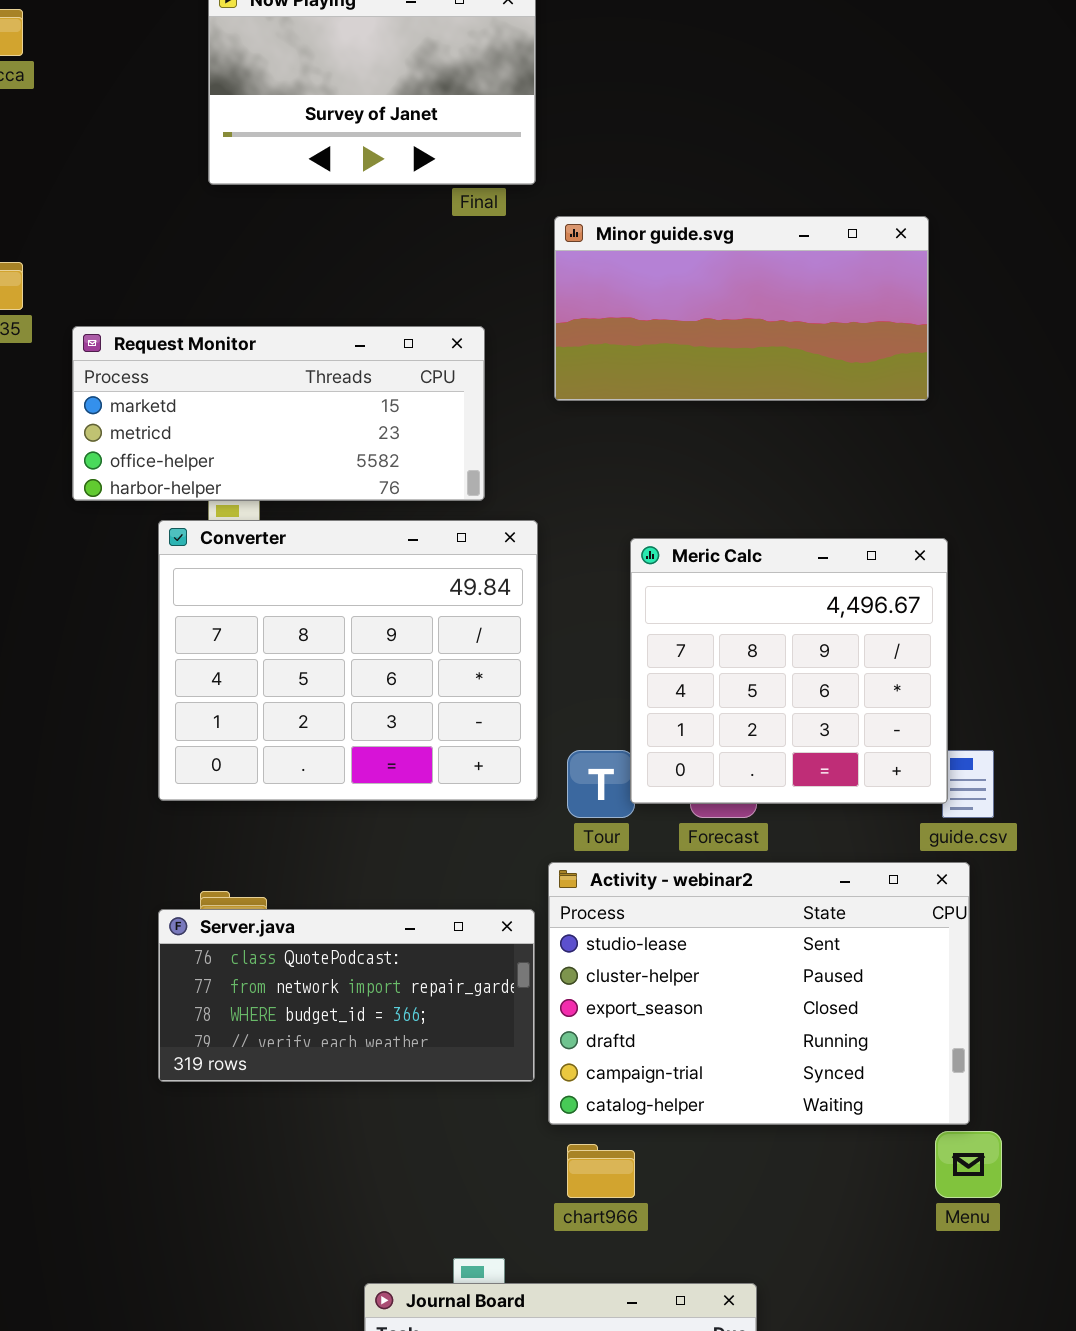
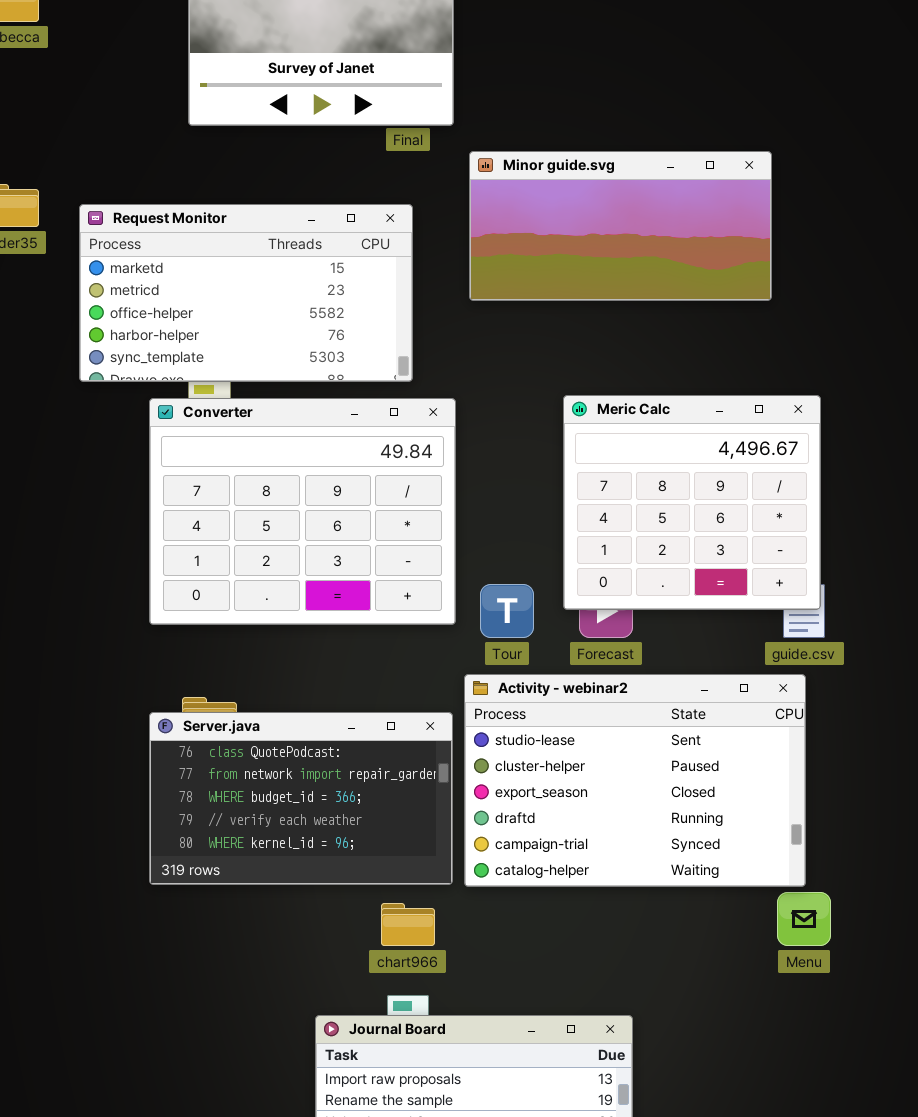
Request Monitor: [72,326,485,501] -> [79,204,413,382], resized
Meric Calc: [630,538,948,804] -> [563,395,821,610], moved
Server.java: [158,909,535,1082] -> [149,712,453,885], resized
chart966: [567,1144,635,1198] -> [381,903,435,946], moved

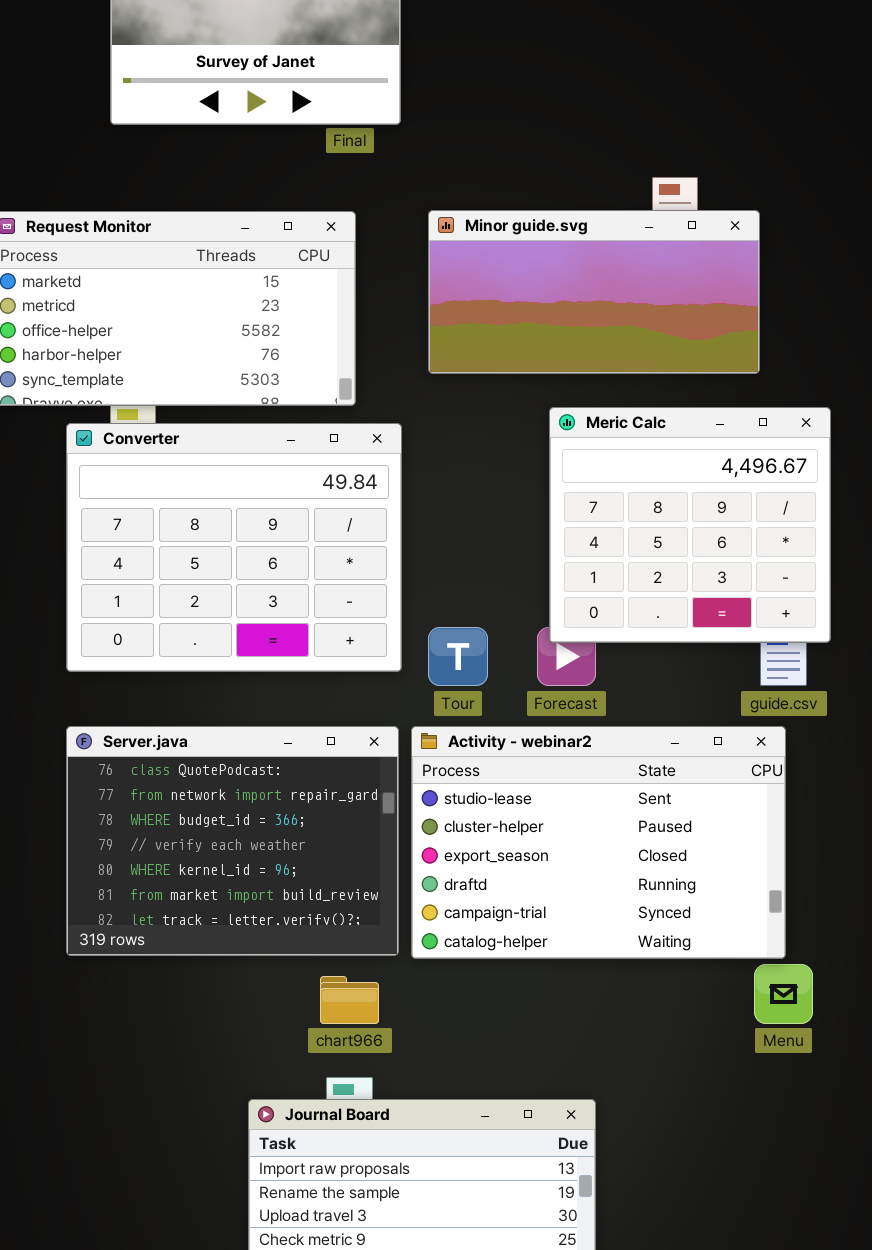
Minor guide.svg: [469,151,772,301] -> [428,210,760,374], moved
Meric Calc: [563,395,821,610] -> [549,407,831,643], moved
Server.java: [149,712,453,885] -> [66,726,399,956], resized

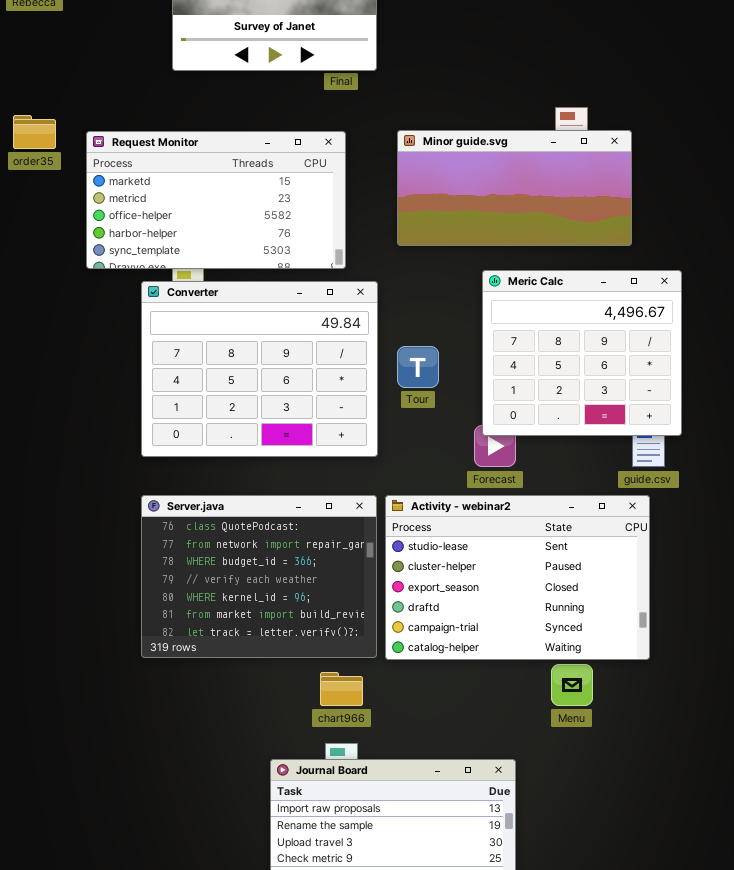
Tour: [428,627,488,686] -> [397,346,439,388], moved
Menu: [754,964,813,1024] -> [551,664,593,706], moved

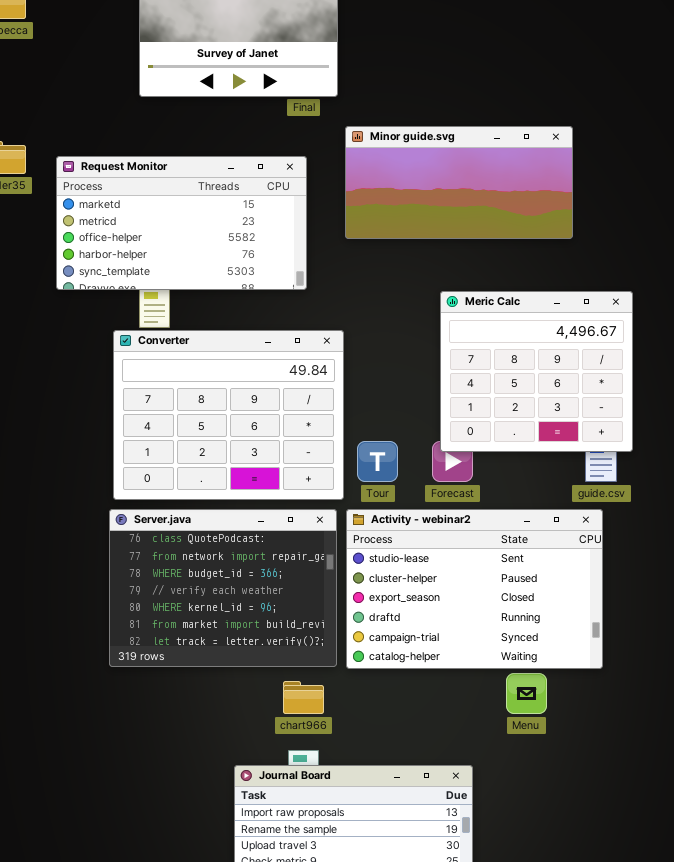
Minor guide.svg: [397,130,632,246] -> [345,126,573,239], moved
Converter: [141,281,378,457] -> [113,330,344,500], moved
Tour: [397,346,439,388] -> [357,441,398,482], moved

